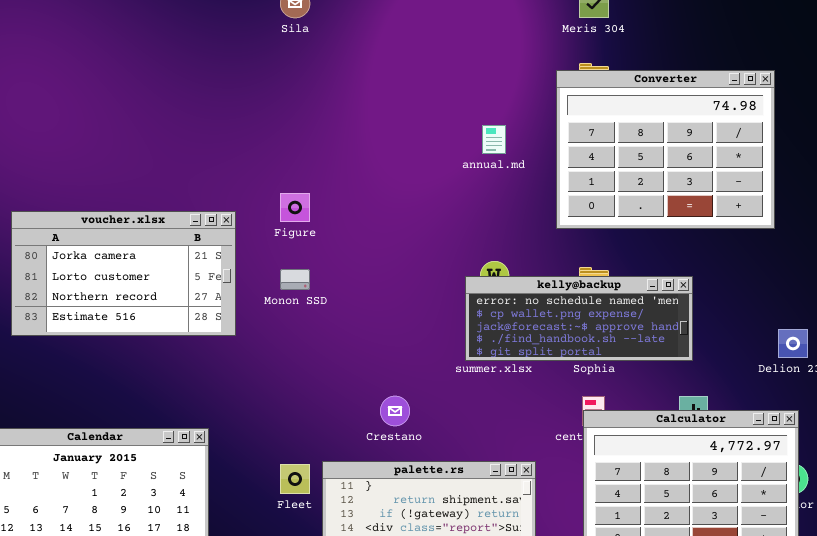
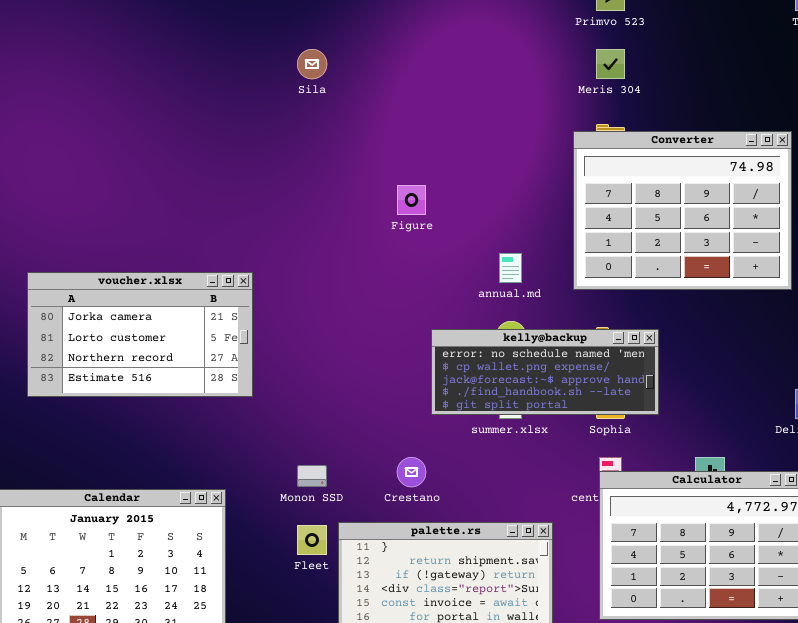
annual.md: [482,125,506,154] -> [499,253,522,283], moved
Figure: [280,193,310,222] -> [397,185,426,215], moved
Monon SSD: [280,269,310,290] -> [297,465,327,487], moved
kelly@backup: [465,276,693,361] -> [431,329,659,415], moved

